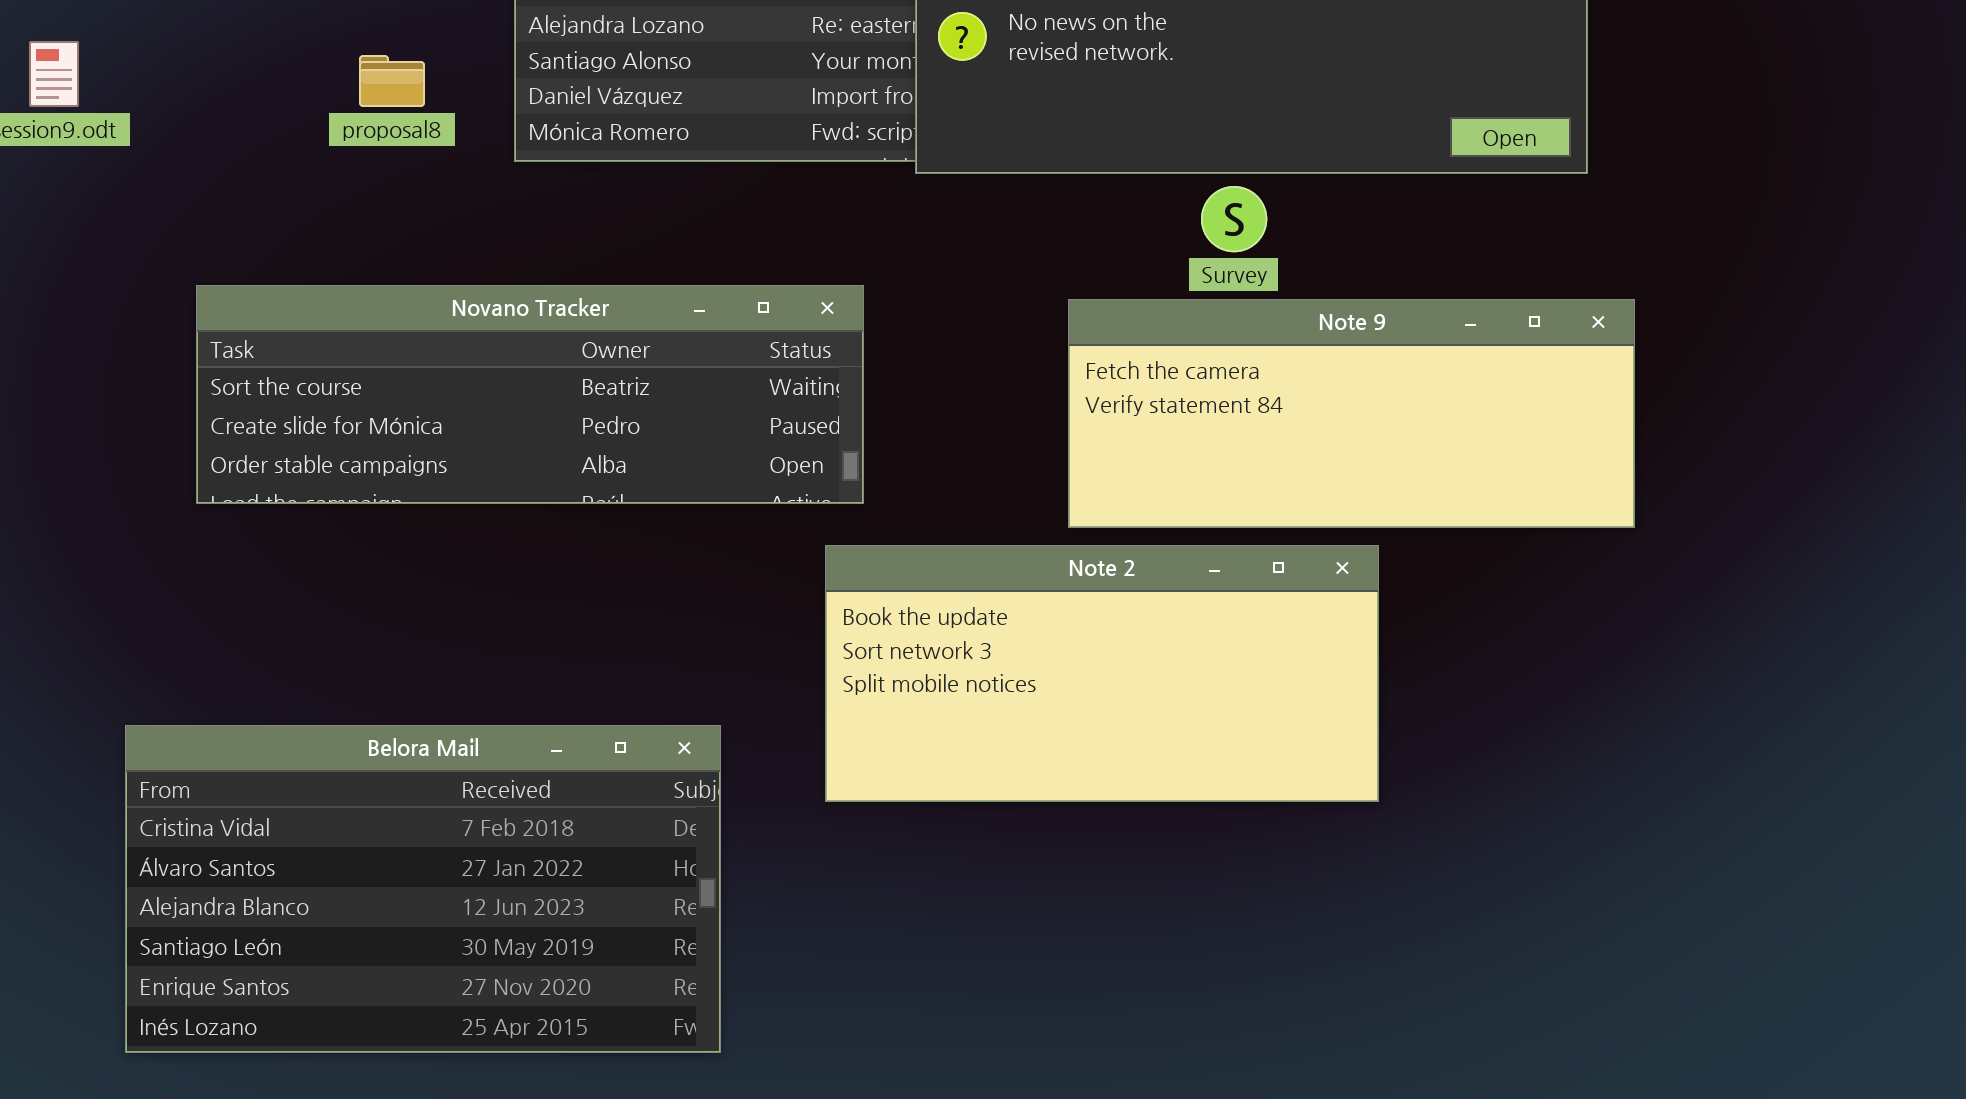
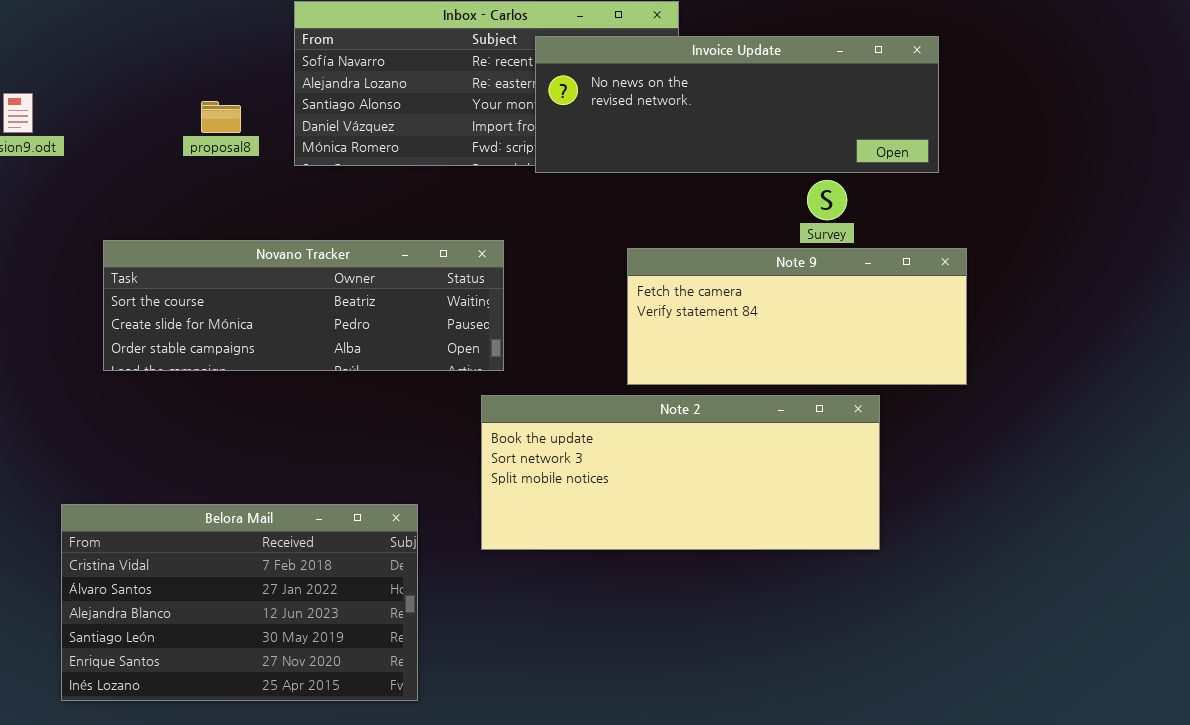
Survey: [1201,186,1267,252] -> [807,180,847,220], moved
Note 2: [825,545,1379,802] -> [481,395,880,550], resized

